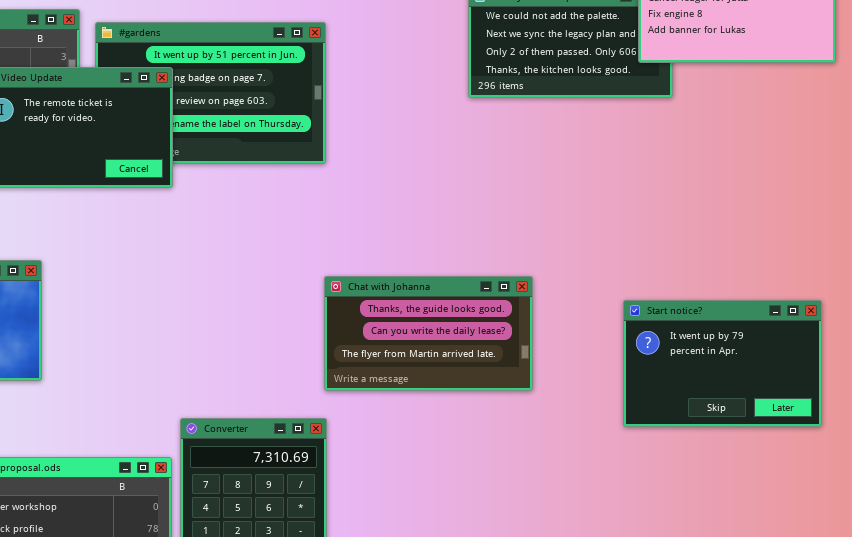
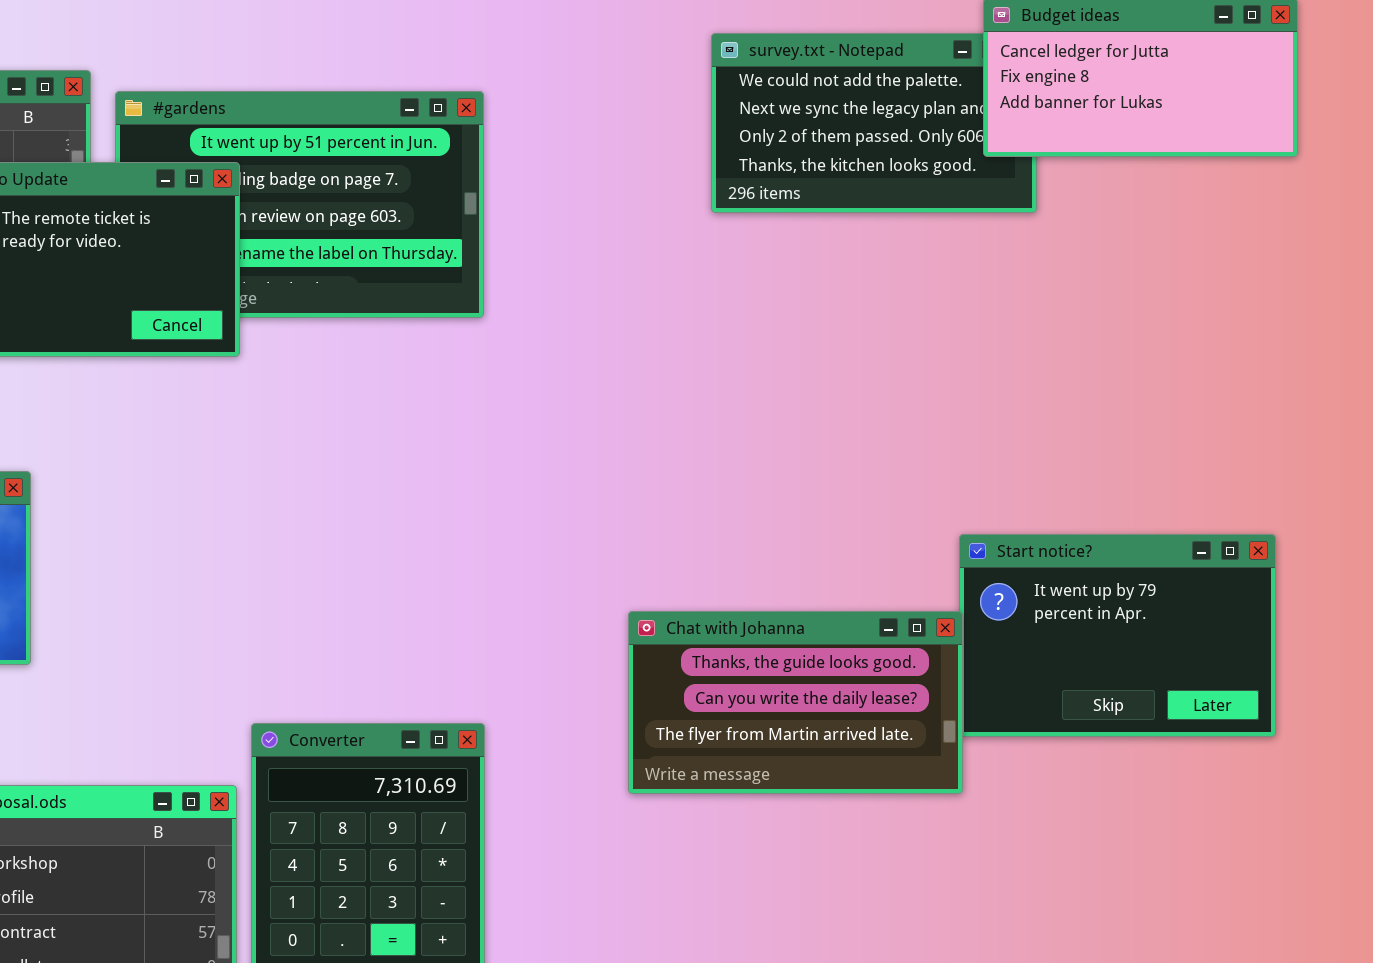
Chat with Johanna: [324,276,533,391] -> [628,611,963,794], moved

